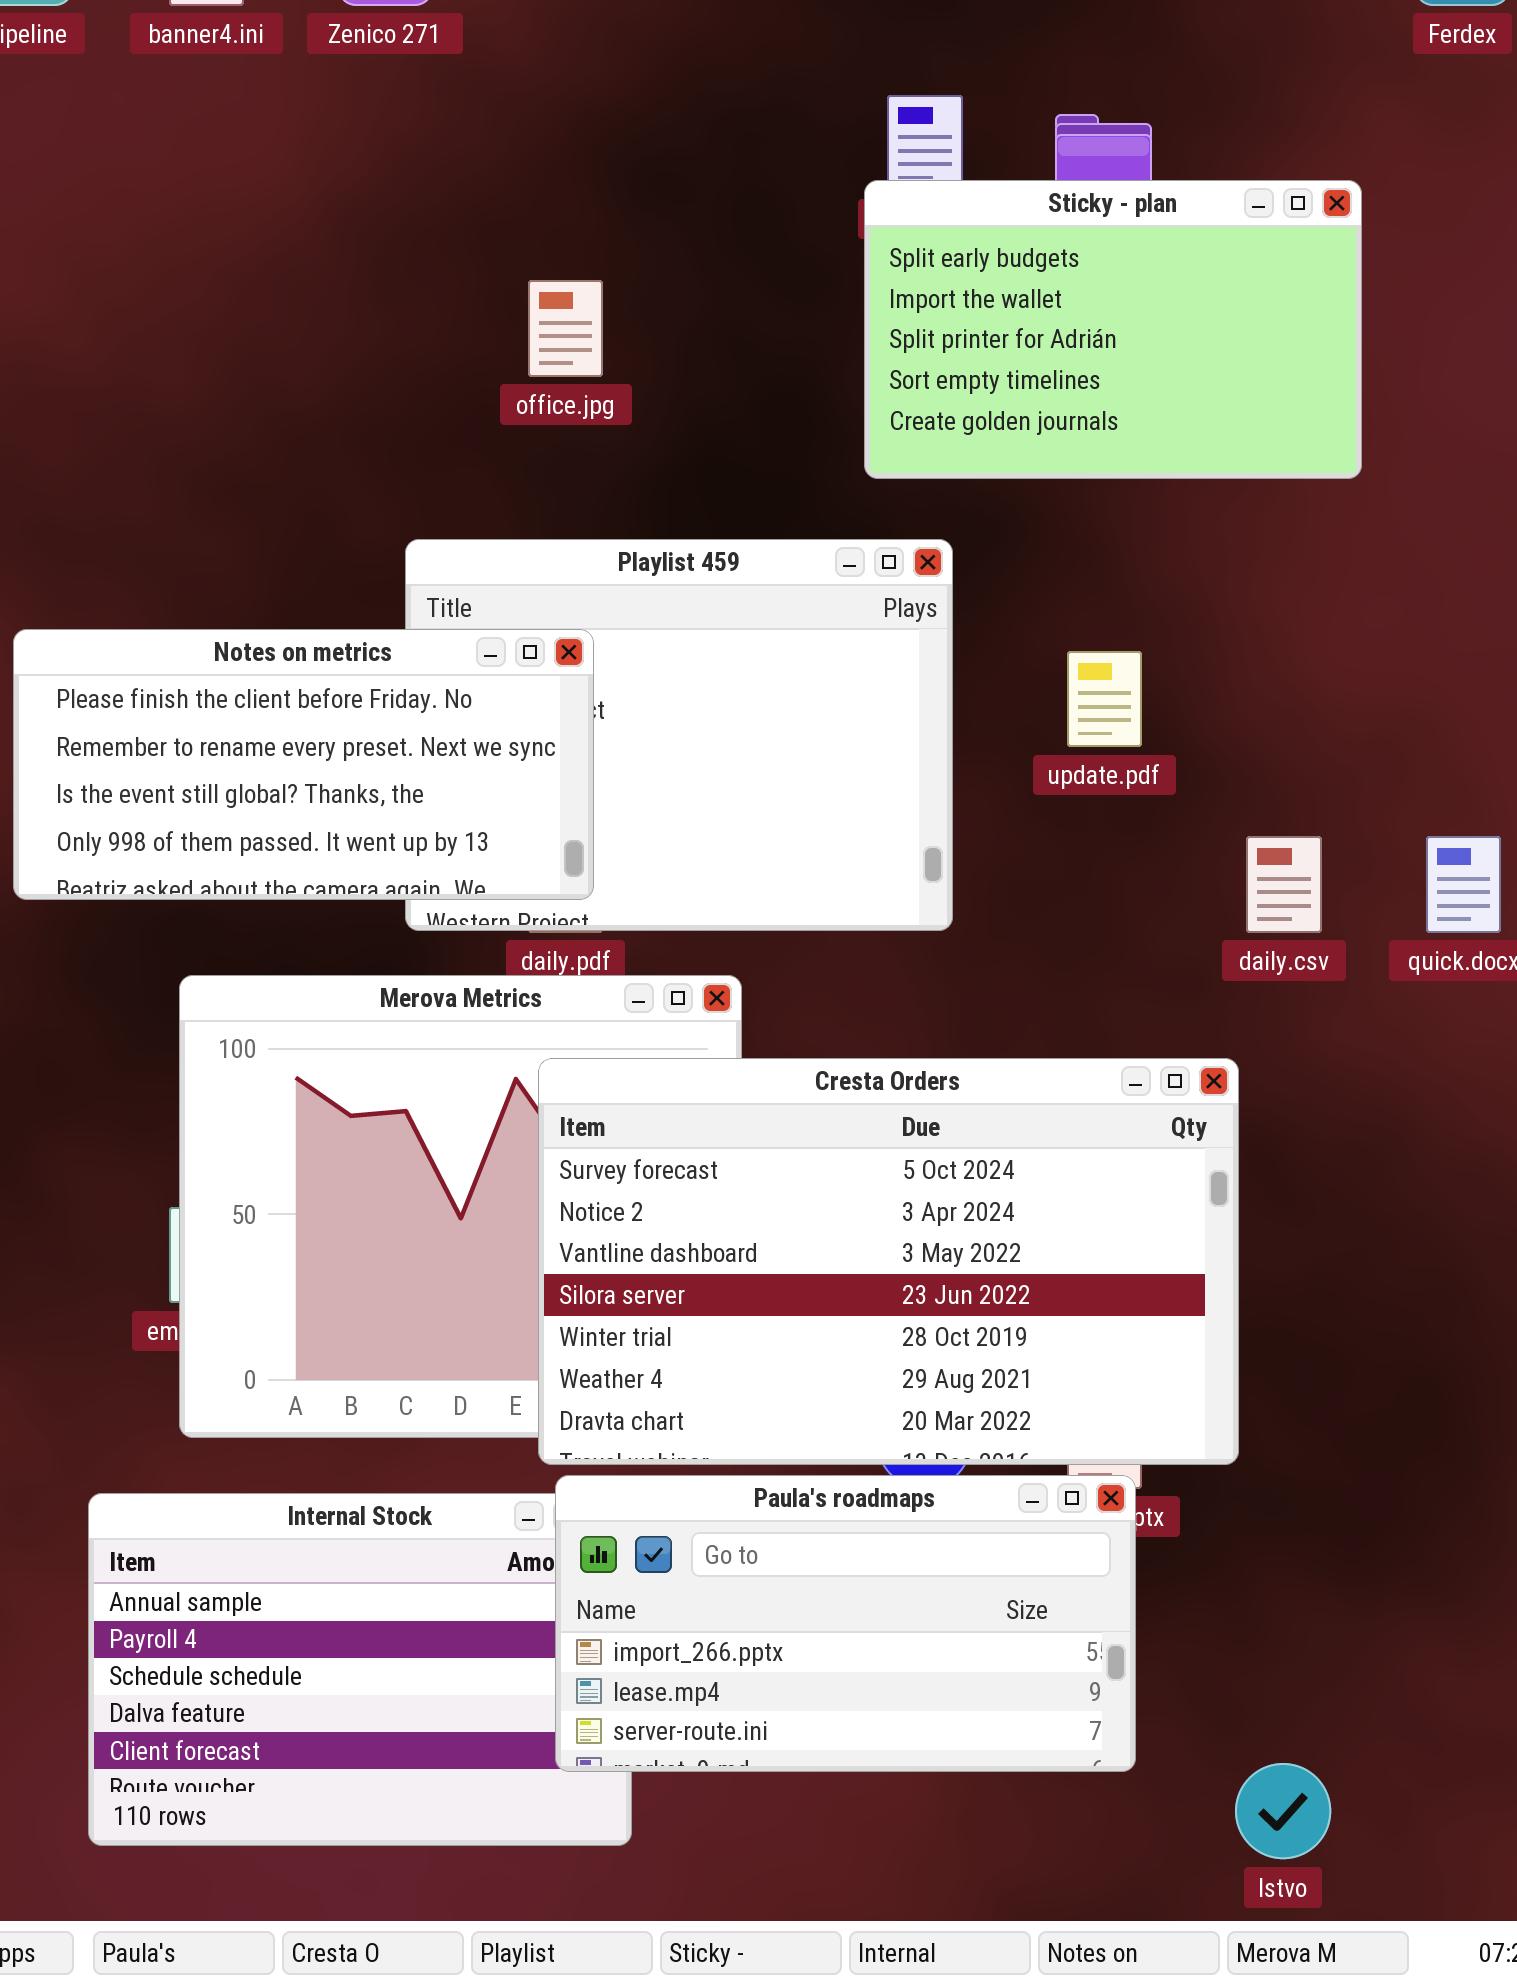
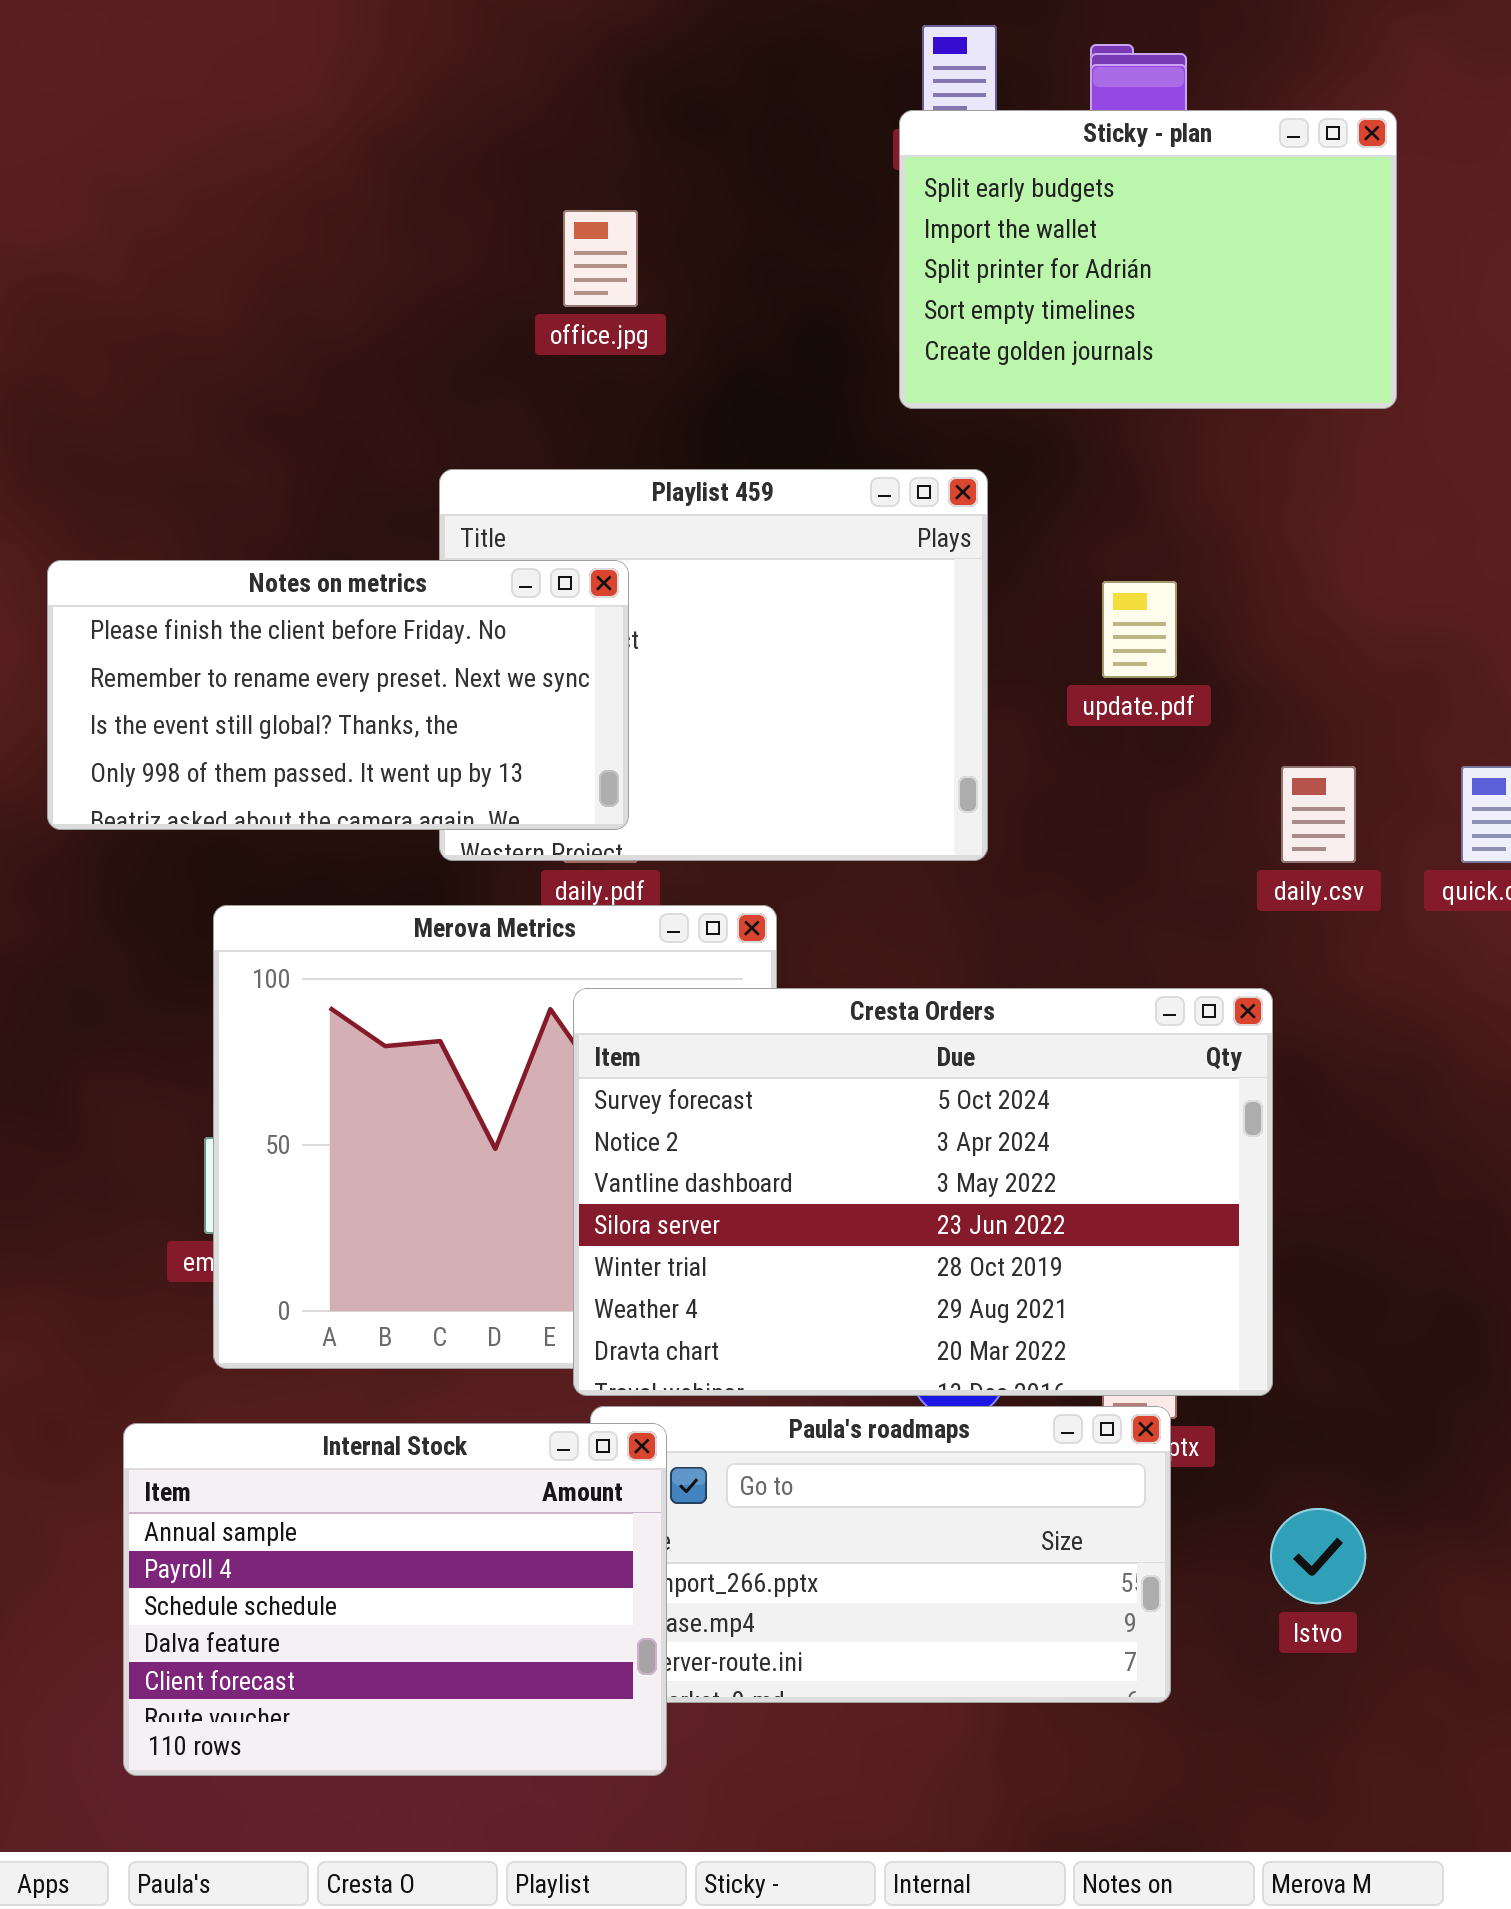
Internal Stock: [88,1493,632,1846] -> [123,1423,667,1776], raised
Istvo: [1235,1763,1331,1859] -> [1270,1508,1366,1604], moved

